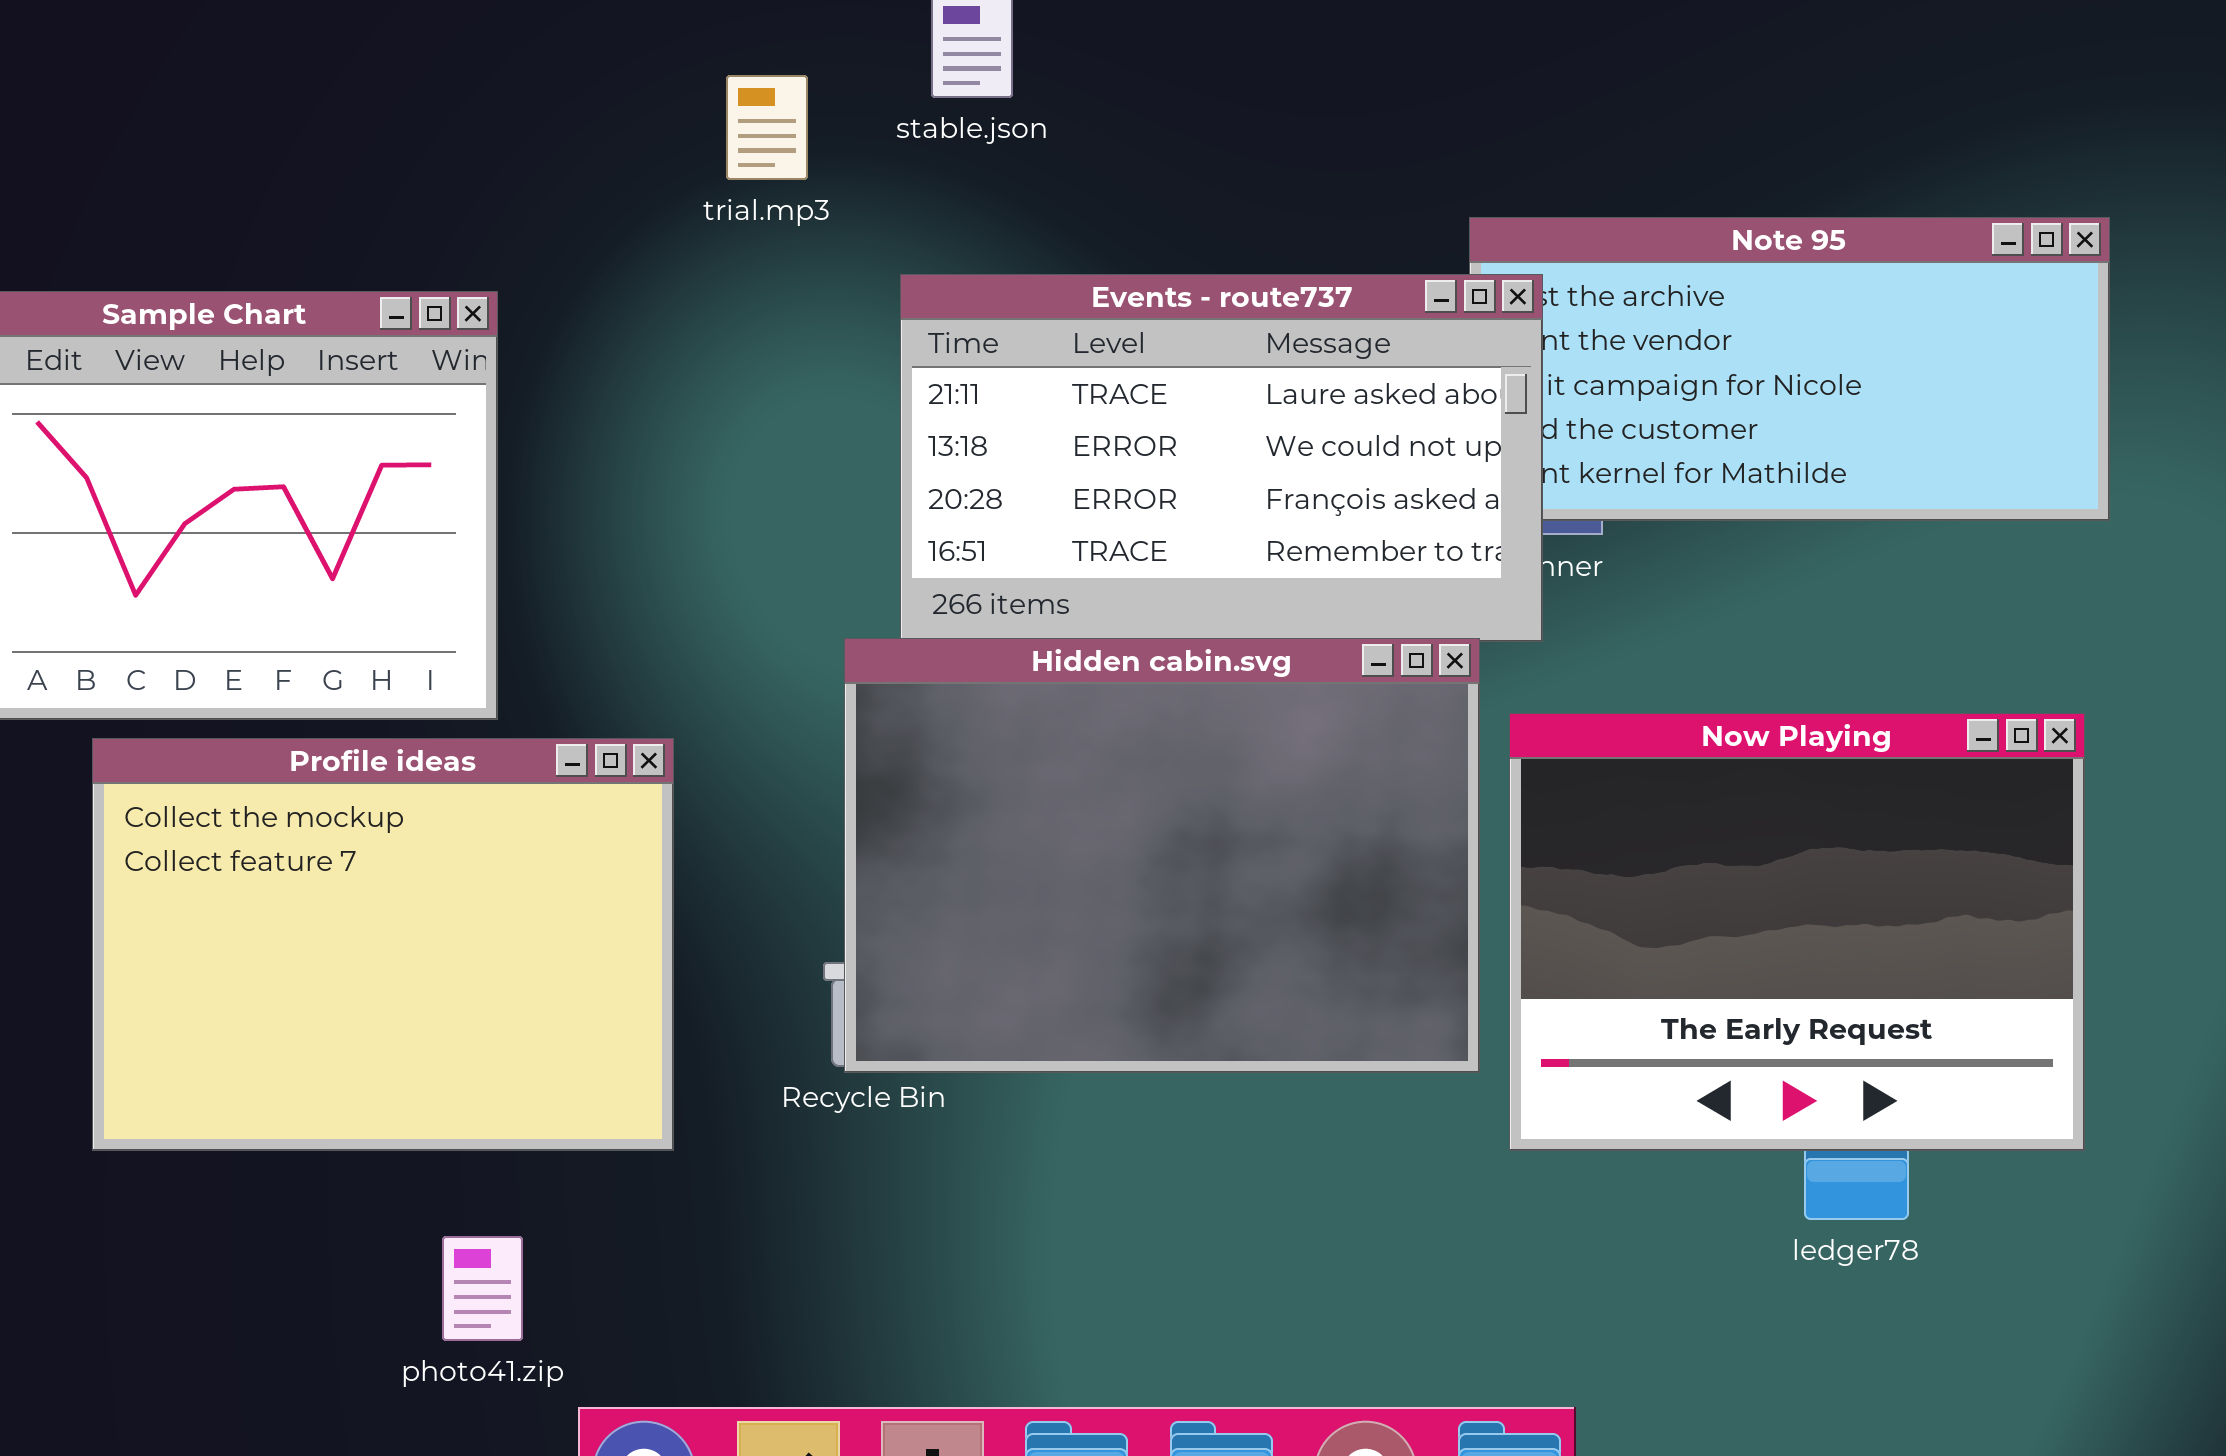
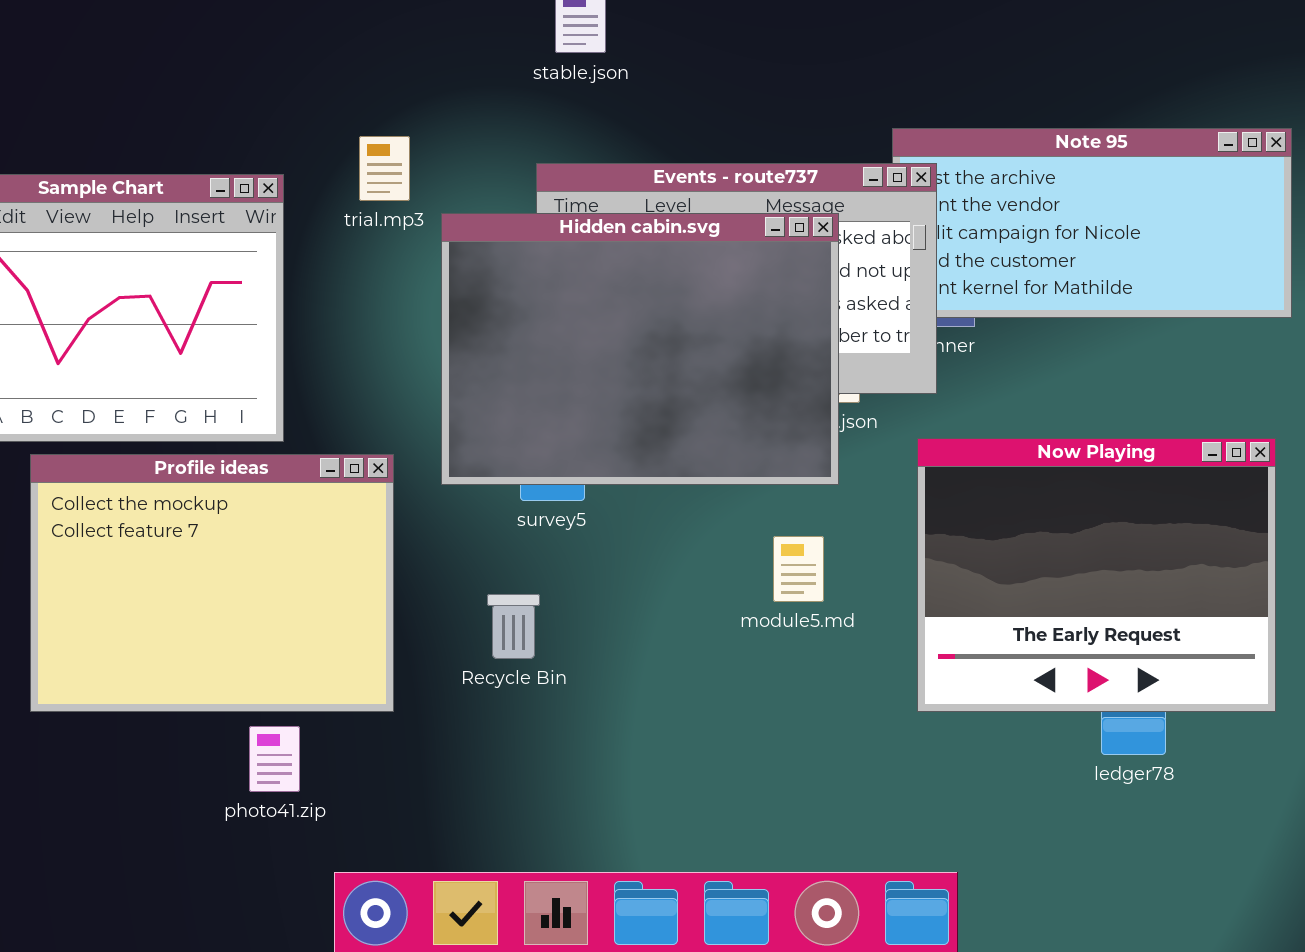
trial.mp3: [726,75,808,180] -> [359,136,410,201], moved
Hidden cabin.svg: [844,638,1480,1073] -> [441,213,839,485], moved
photo41.zip: [442,1236,523,1341] -> [249,726,300,792], moved

